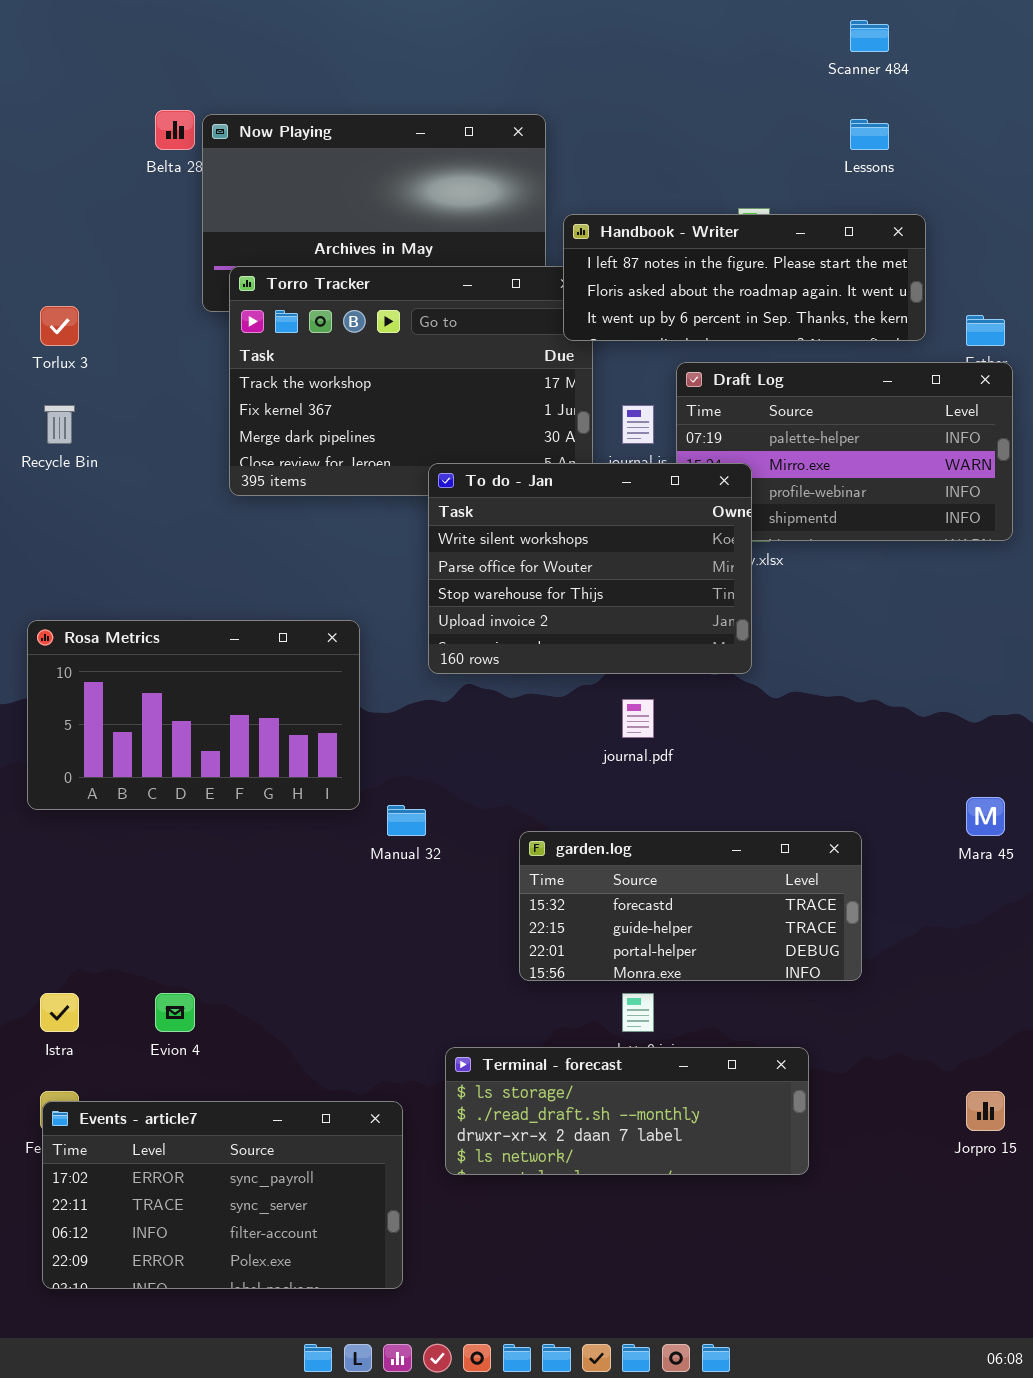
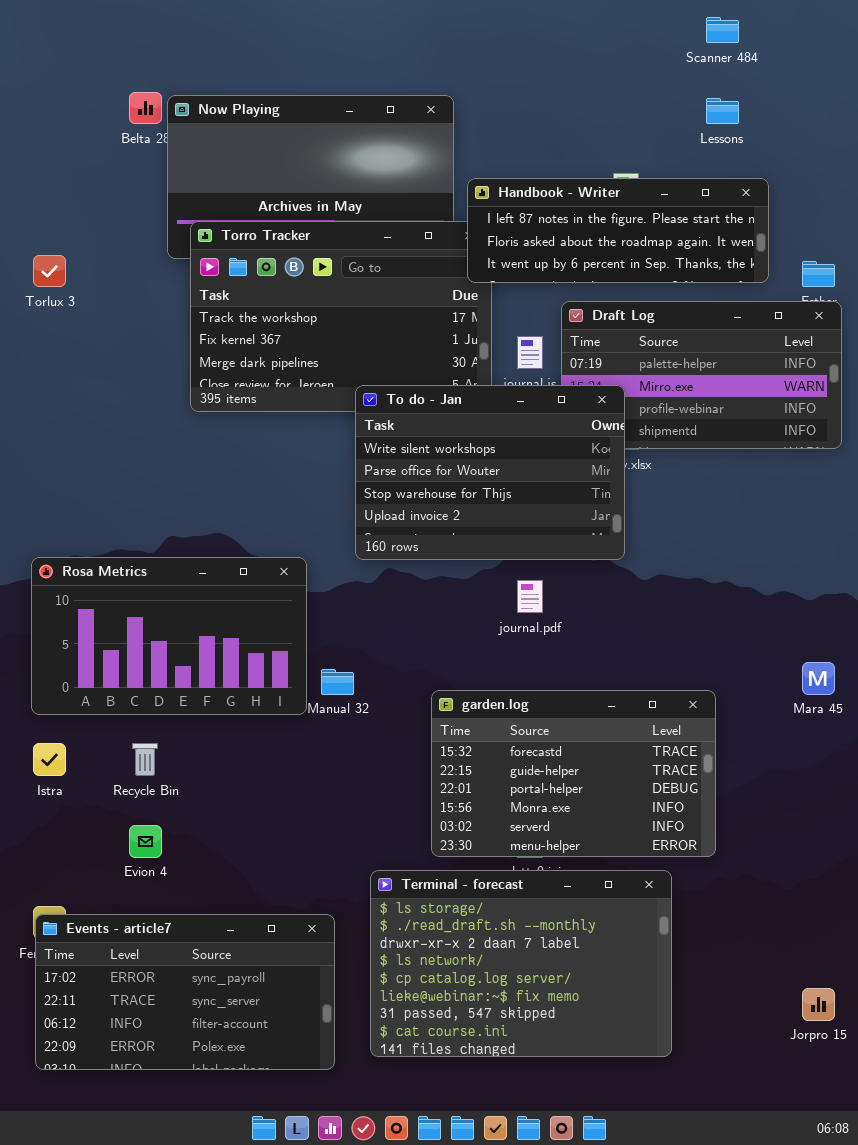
Recycle Bin: [44,405,75,444] -> [132,743,158,776], moved
Rosa Metrics: [27,620,360,810] -> [31,557,307,715], moved
garden.log: [519,831,862,981] -> [431,690,716,857], resized
Istra: [40,993,79,1032] -> [33,743,66,776], moved
Terminal - forecast: [445,1047,809,1175] -> [370,870,672,1057], resized
Jorpro 15: [966,1091,1005,1131] -> [802,988,835,1021], moved

